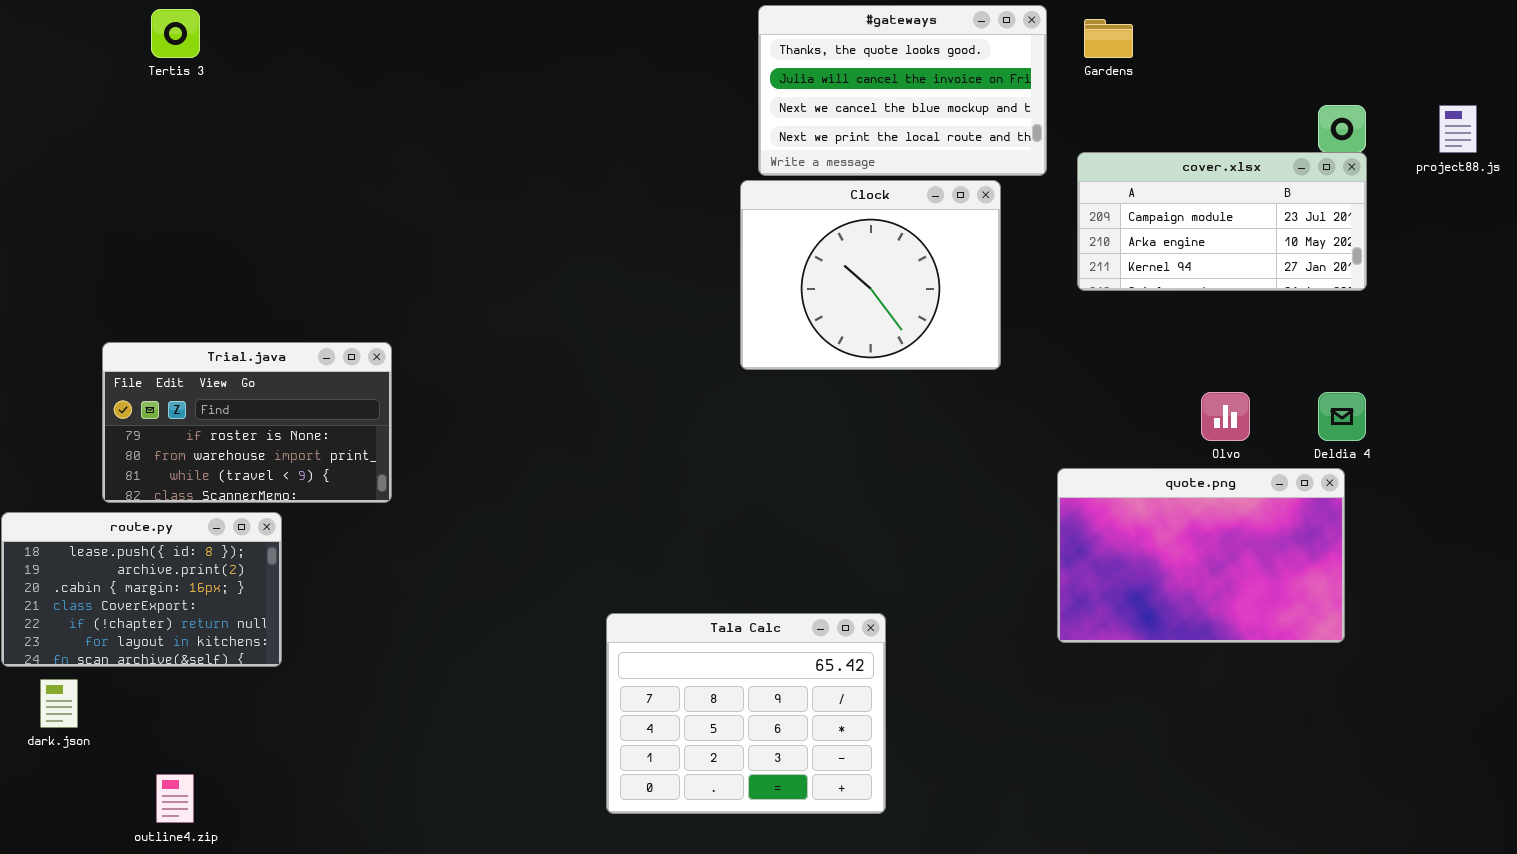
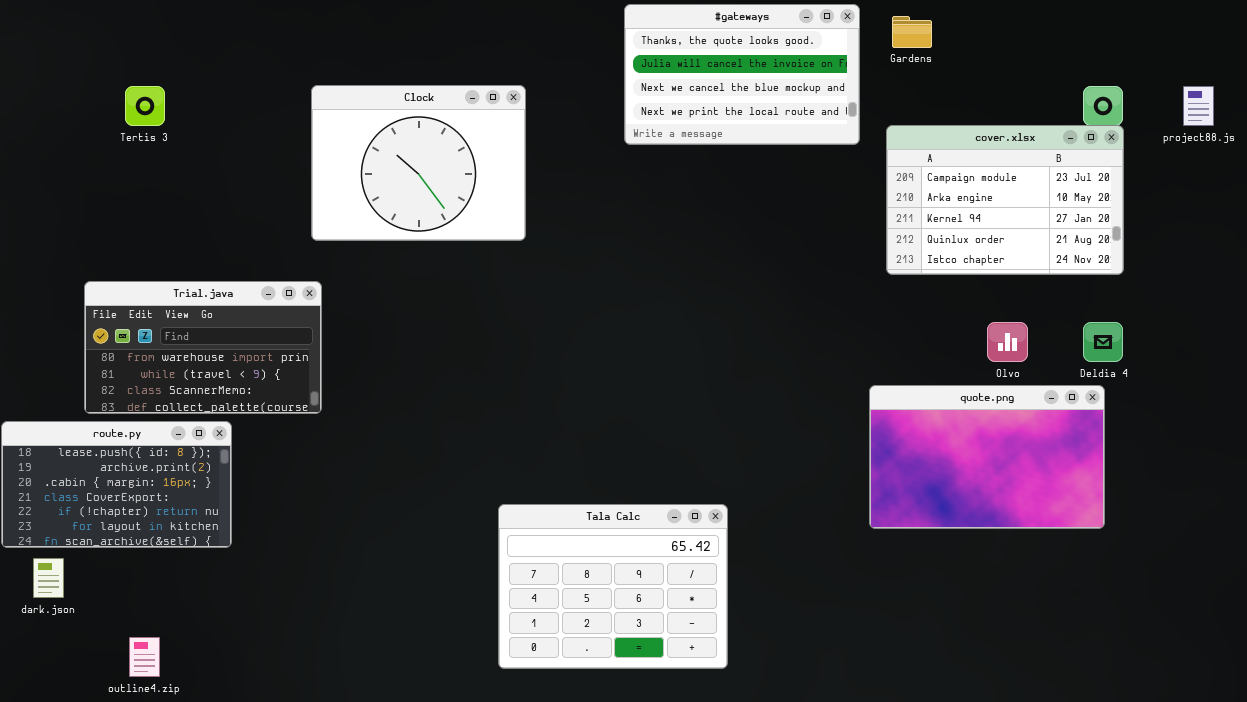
Tertis 3: [151,9,200,58] -> [125,86,165,126], moved
cover.xlsx: [1077,152,1367,291] -> [886,125,1124,275], resized
Clock: [740,180,1001,370] -> [311,85,526,241], moved
Trial.java: [102,342,392,503] -> [84,281,322,414], scrolled down 1 row

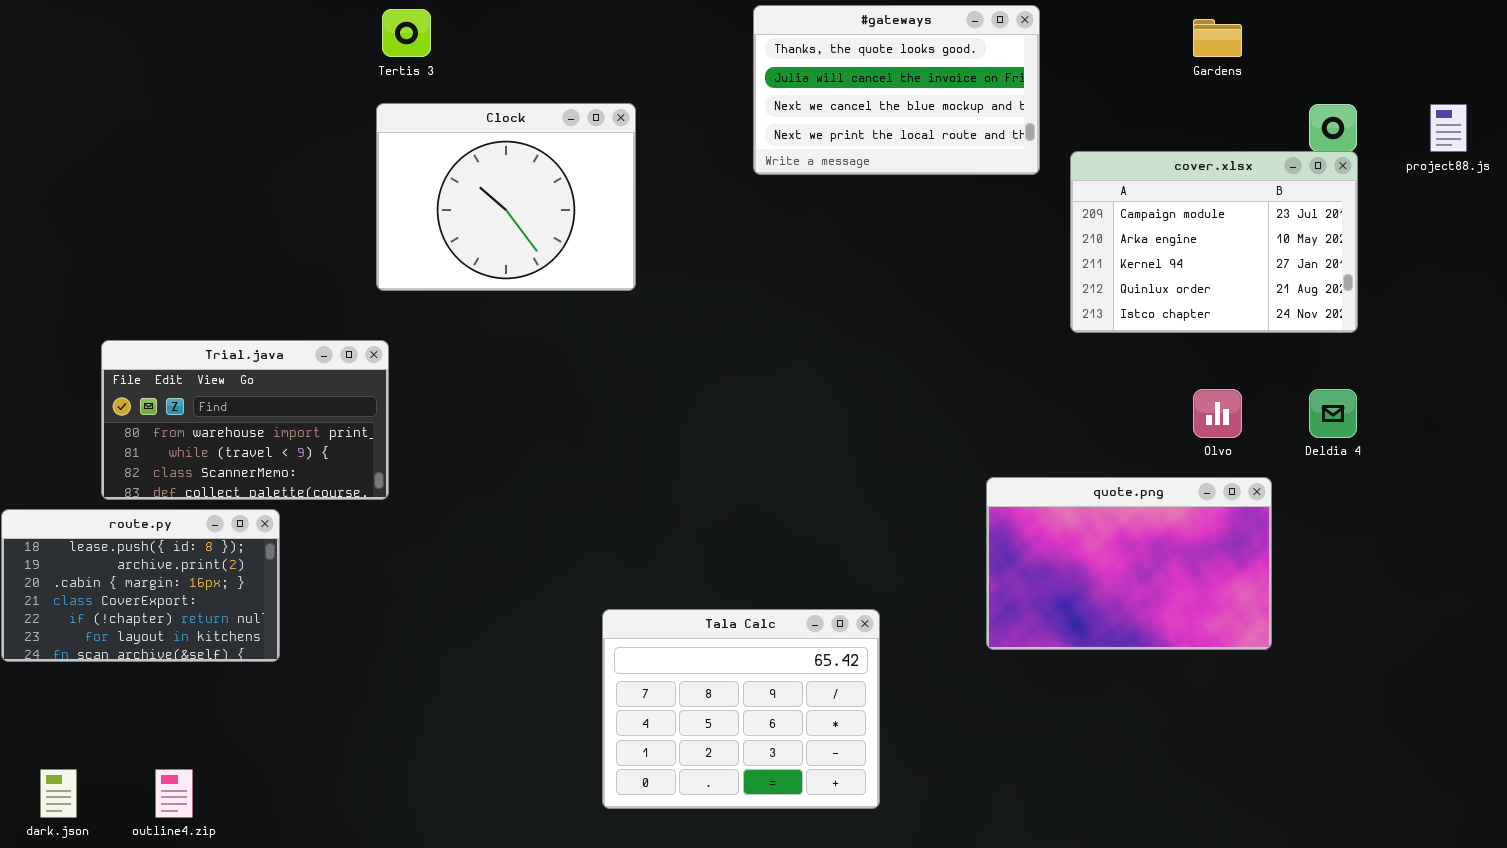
Gardens: [892,16,932,48] -> [1193,19,1242,57], moved
Tertis 3: [125,86,165,126] -> [382,9,431,57], moved
quote.png: [869,385,1105,529] -> [986,477,1272,650], moved
dark.json: [33,558,64,598] -> [40,769,77,818], moved

